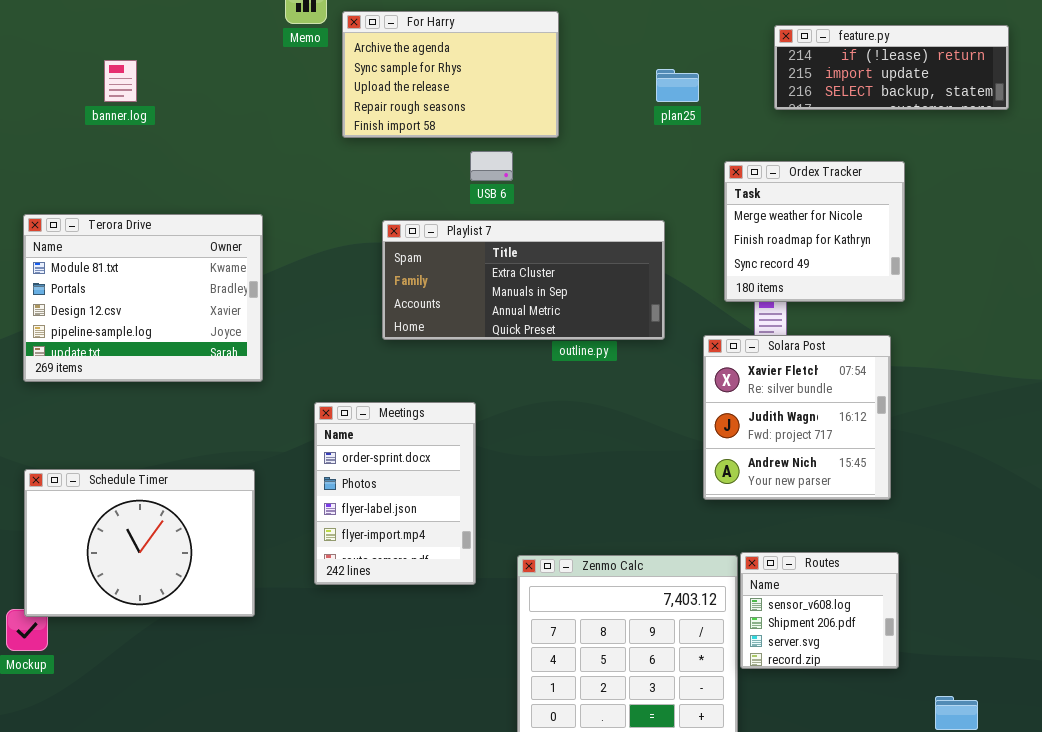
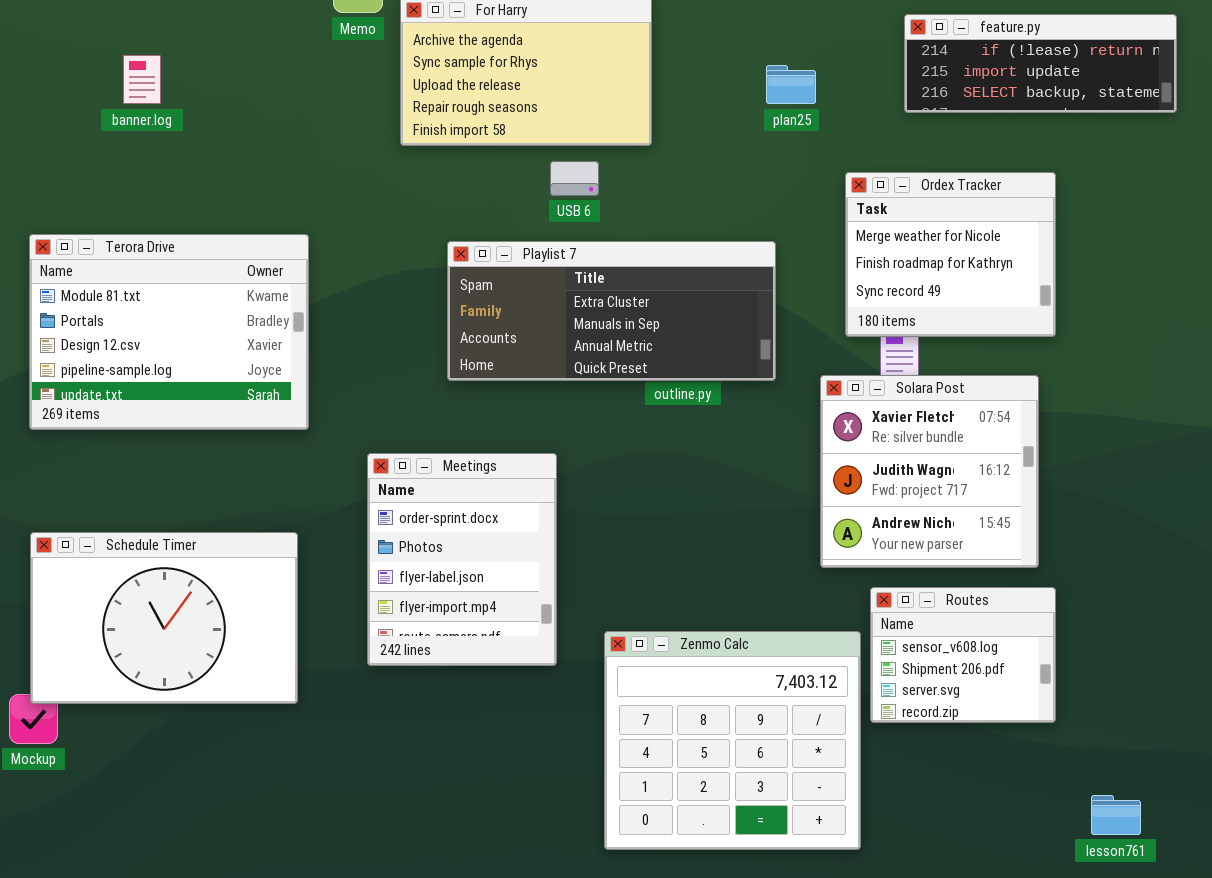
Routes: [740,552,899,669] -> [870,587,1056,723], moved

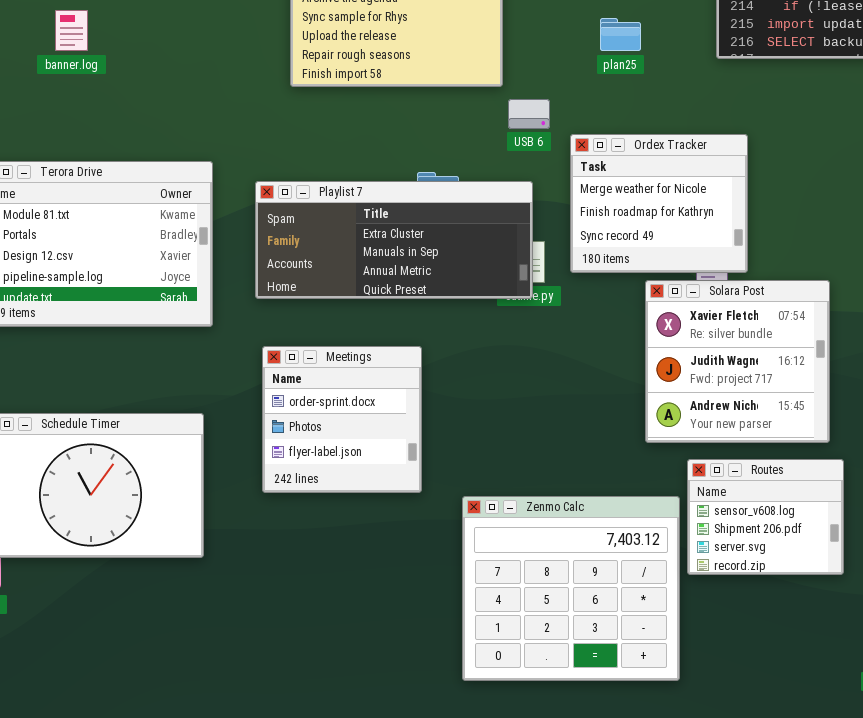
USB 6: [550,161,599,196] -> [508,99,550,129], moved
Ordex Tracker: [845,172,1056,337] -> [570,134,748,273], moved
Playlist 7: [447,241,776,381] -> [255,181,533,299], moved
Meetings: [367,453,557,666] -> [262,346,422,493], resized

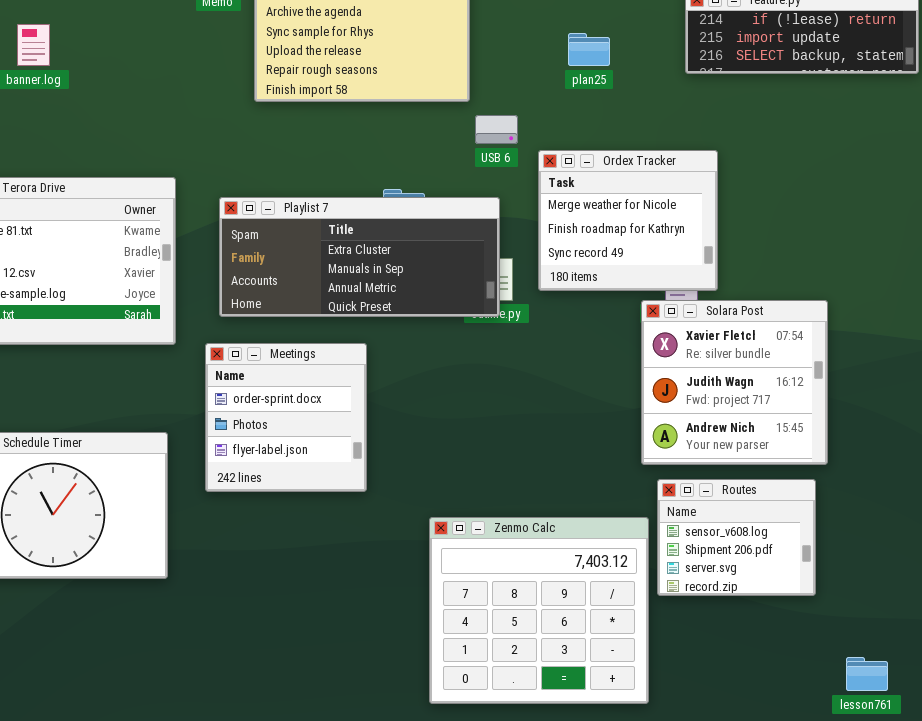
Solara Post: [645,280,830,443] -> [641,300,828,465], moved
Meetings: [262,346,422,493] -> [205,343,367,492], moved

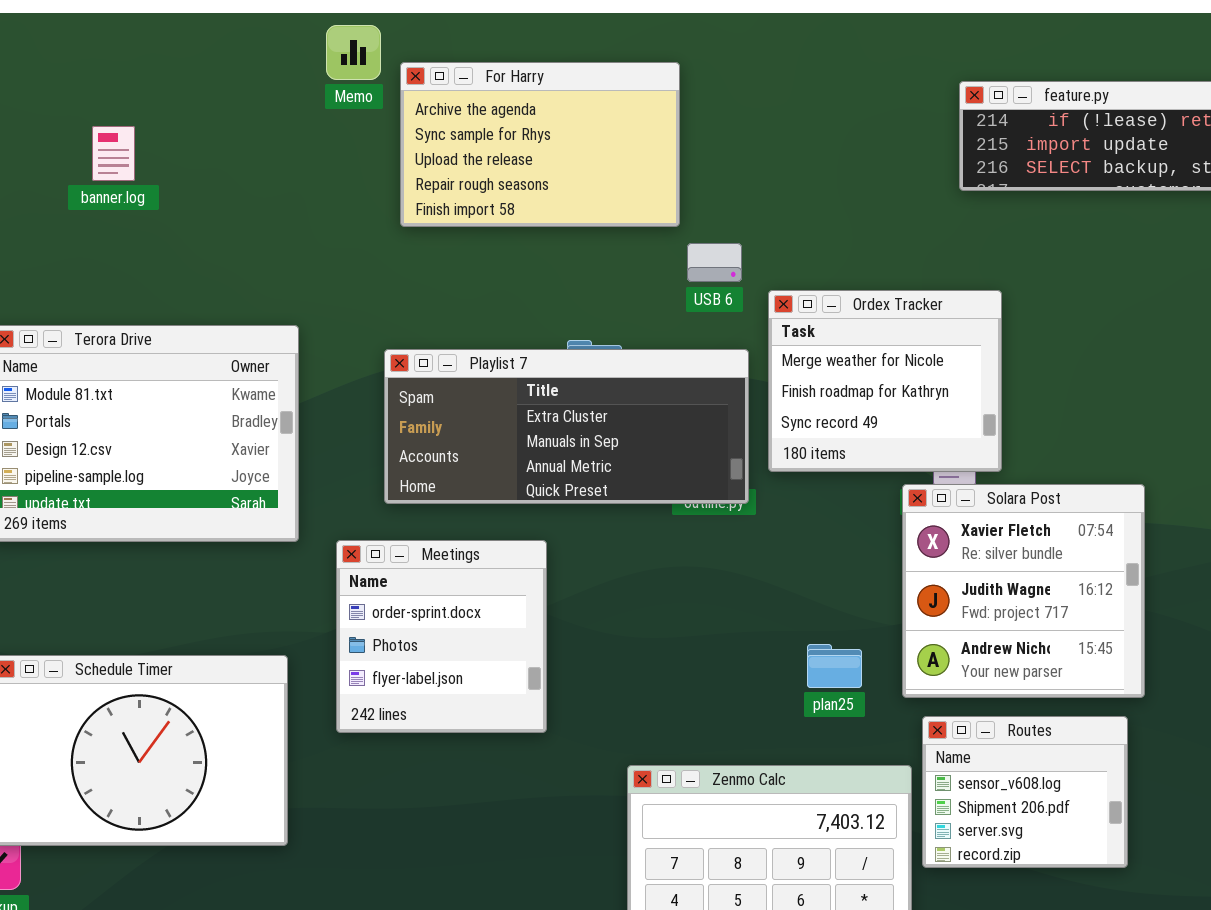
plan25: [568,33,610,66] -> [807,644,862,688], moved
Playlist 7: [219,197,500,317] -> [384,349,749,504], moved

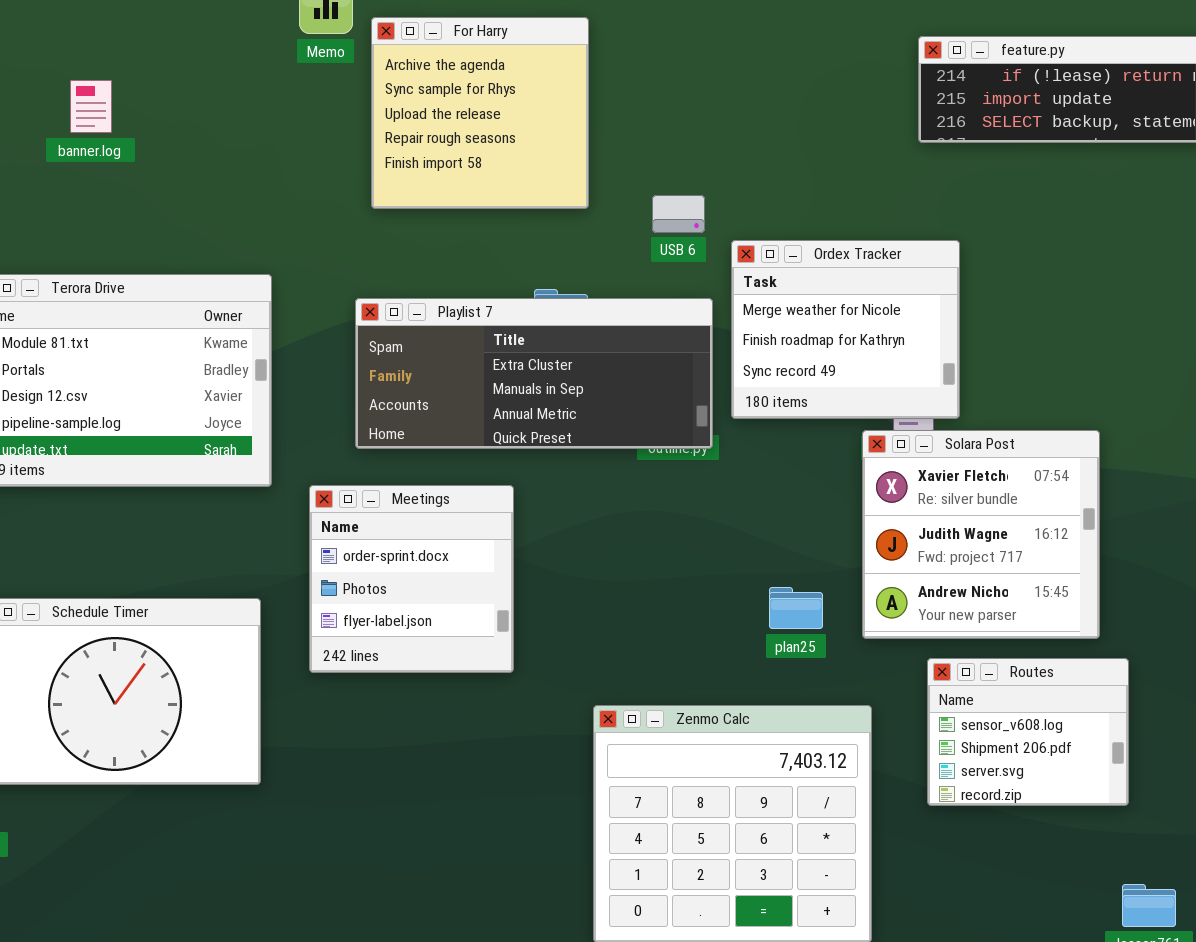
For Harry: [400,62,680,227] -> [371,17,589,209], resized
Routes: [922,716,1128,868] -> [927,658,1129,806], moved

